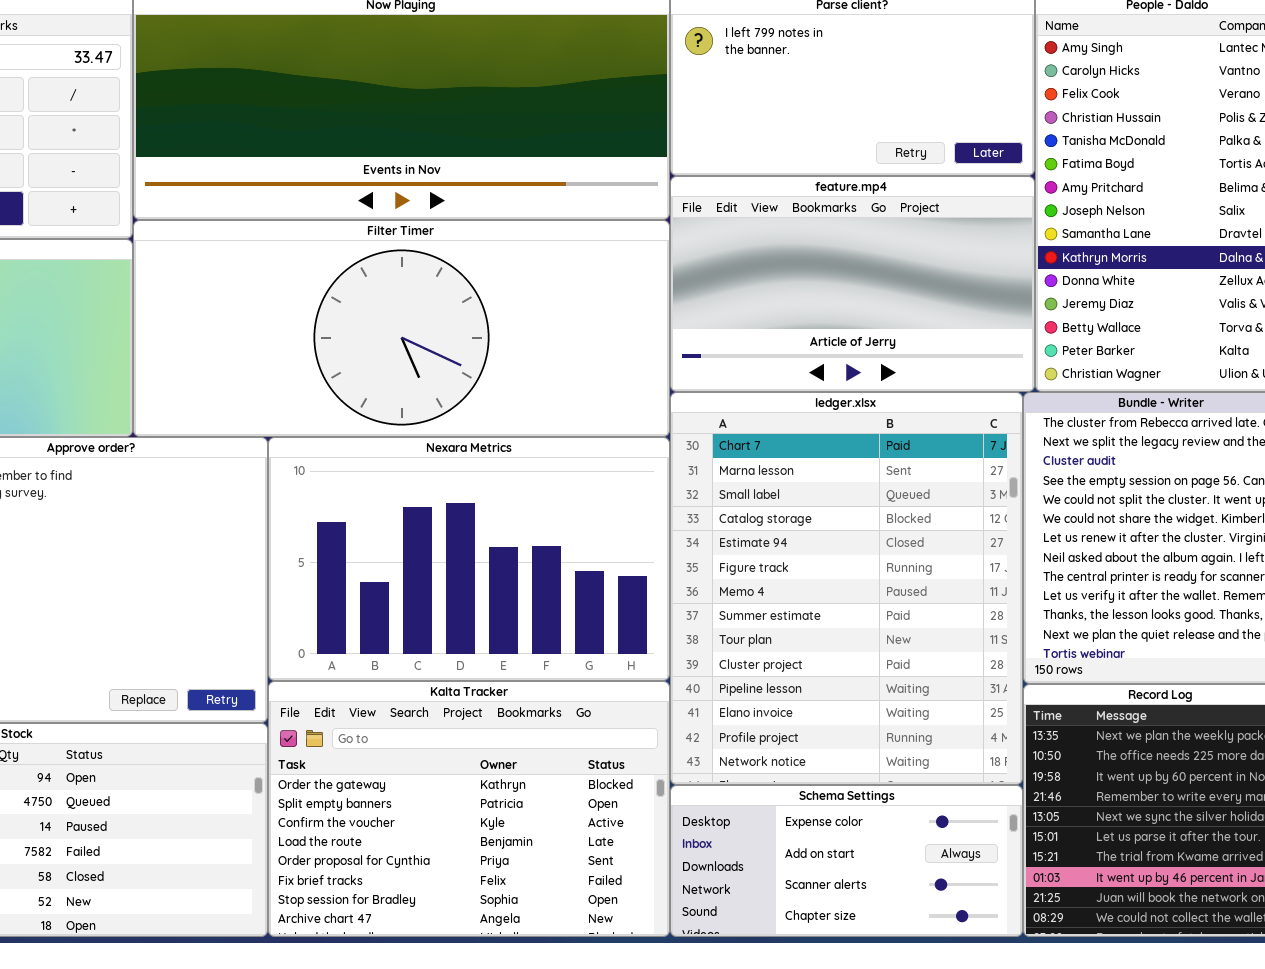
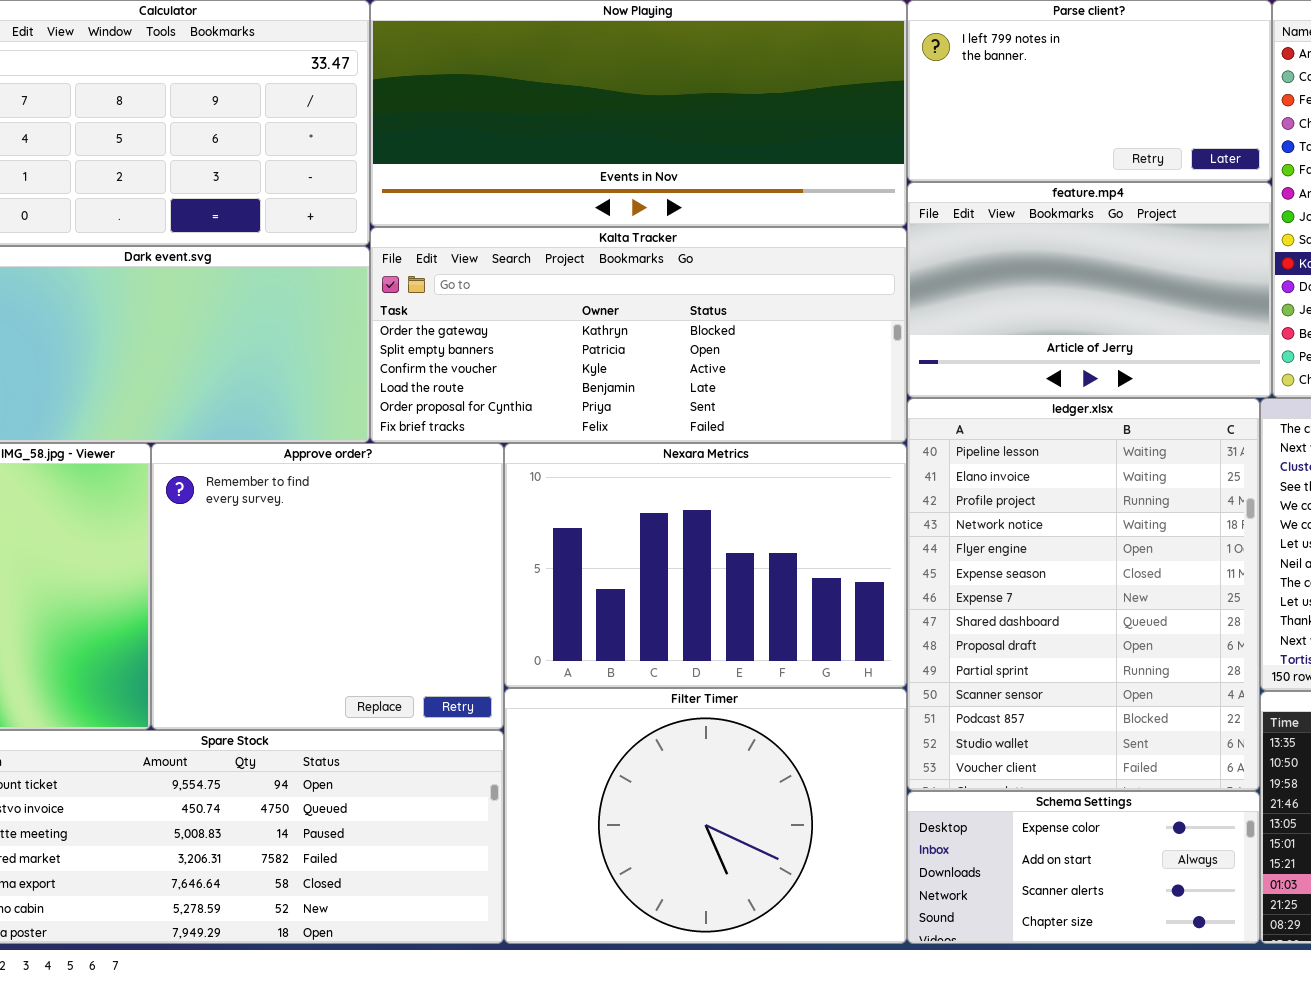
Filter Timer: [133,220,670,437] -> [504,688,907,944], moved, resized
ledger.xlsx: [670,392,1023,785] -> [907,398,1260,791], scrolled down 10 rows
Kalta Tracker: [268,681,670,937] -> [370,227,907,443], moved, resized

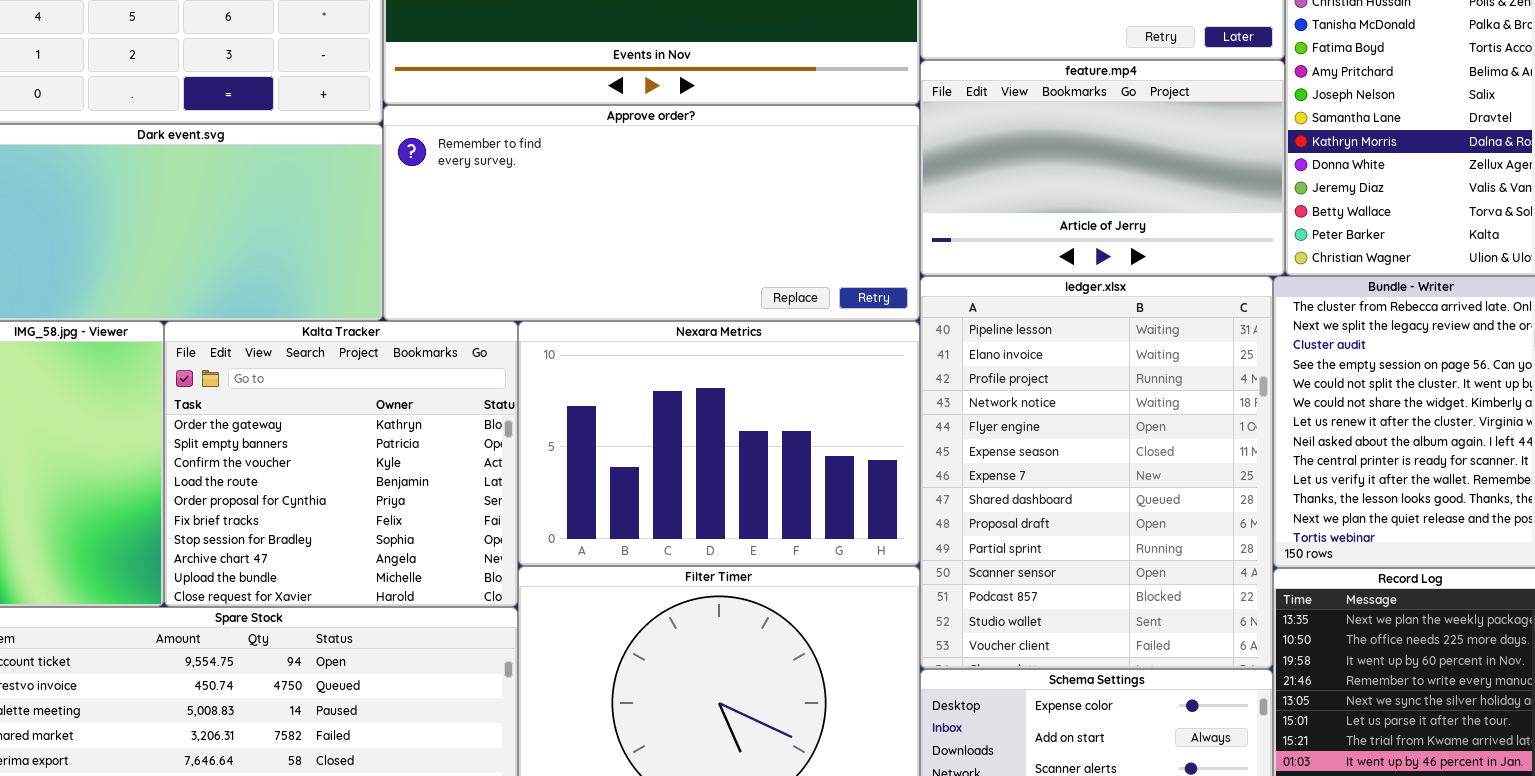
Kalta Tracker: [370,227,907,443] -> [164,321,518,607], moved, resized
Approve order?: [151,443,504,730] -> [383,105,920,321], moved, resized

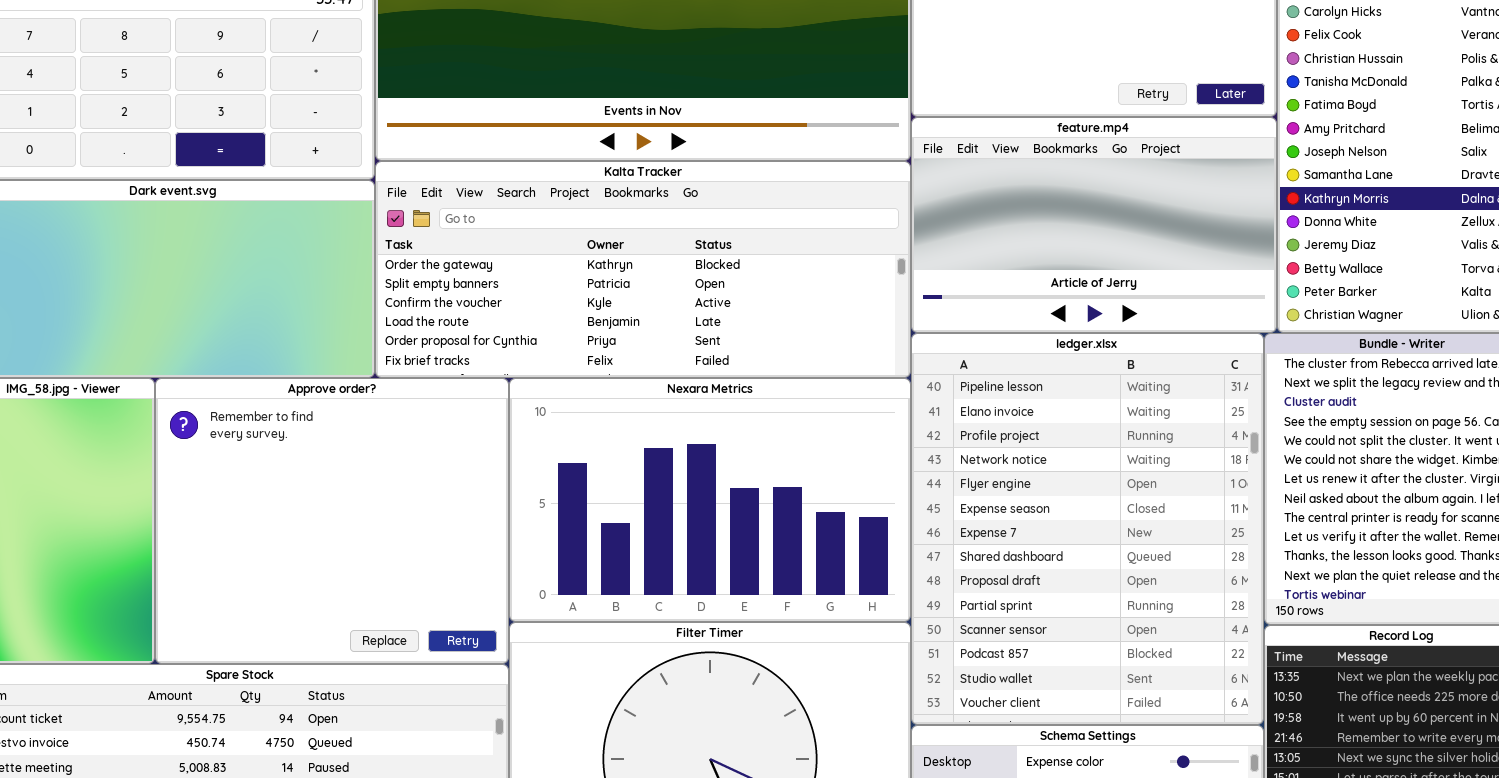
Approve order?: [383,105,920,321] -> [155,378,509,664], moved, resized
Kalta Tracker: [164,321,518,607] -> [375,161,911,378], moved, resized

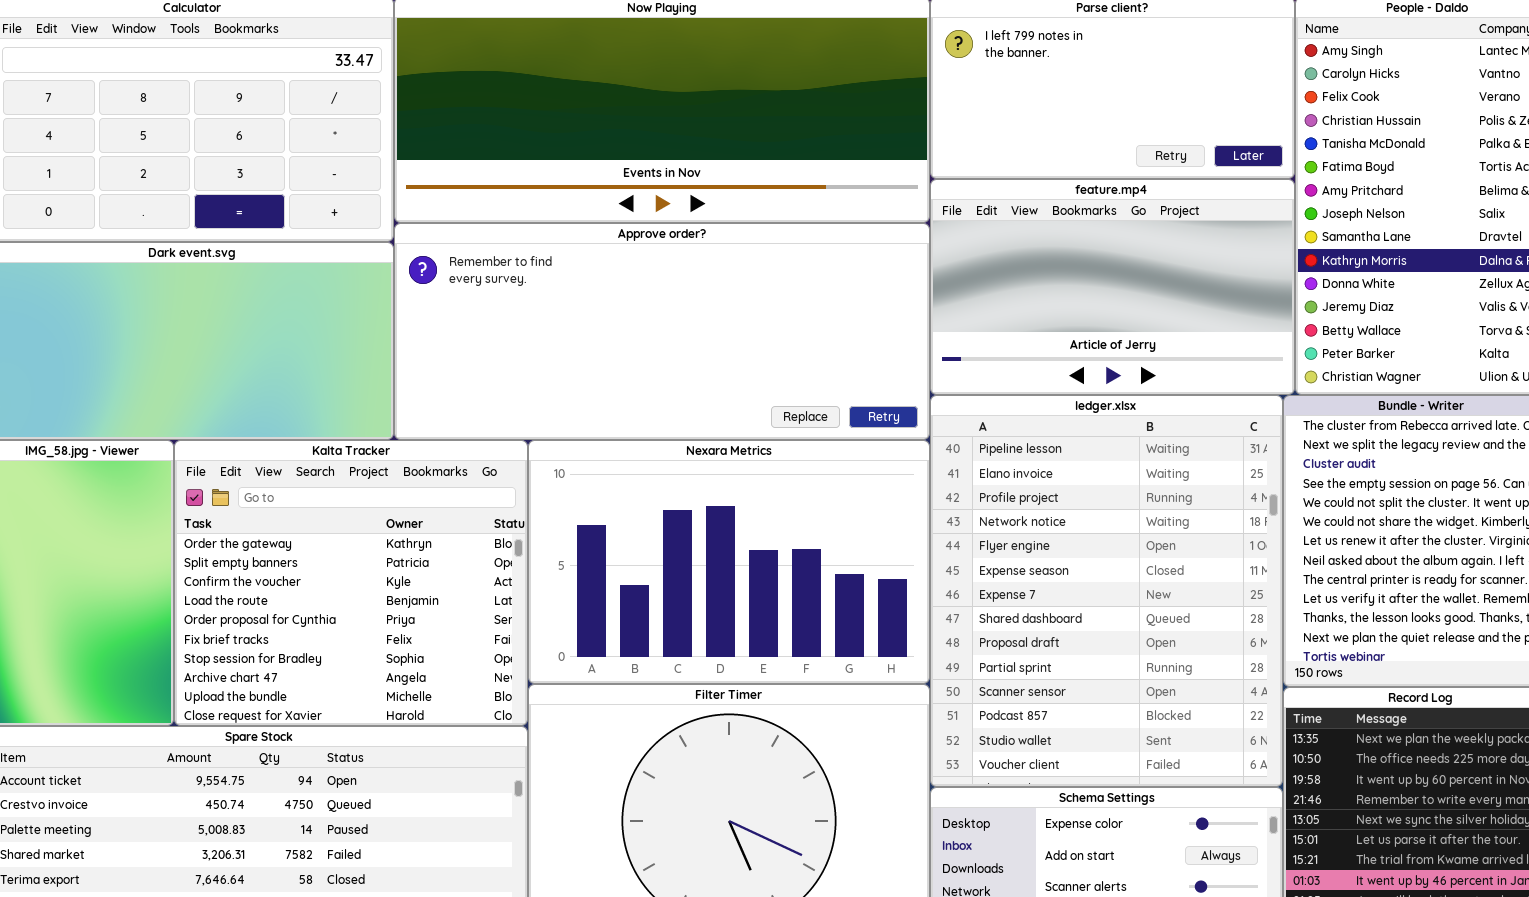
Kalta Tracker: [375,161,911,378] -> [174,440,528,726], moved, resized
Approve order?: [155,378,509,664] -> [394,223,930,440], moved, resized

